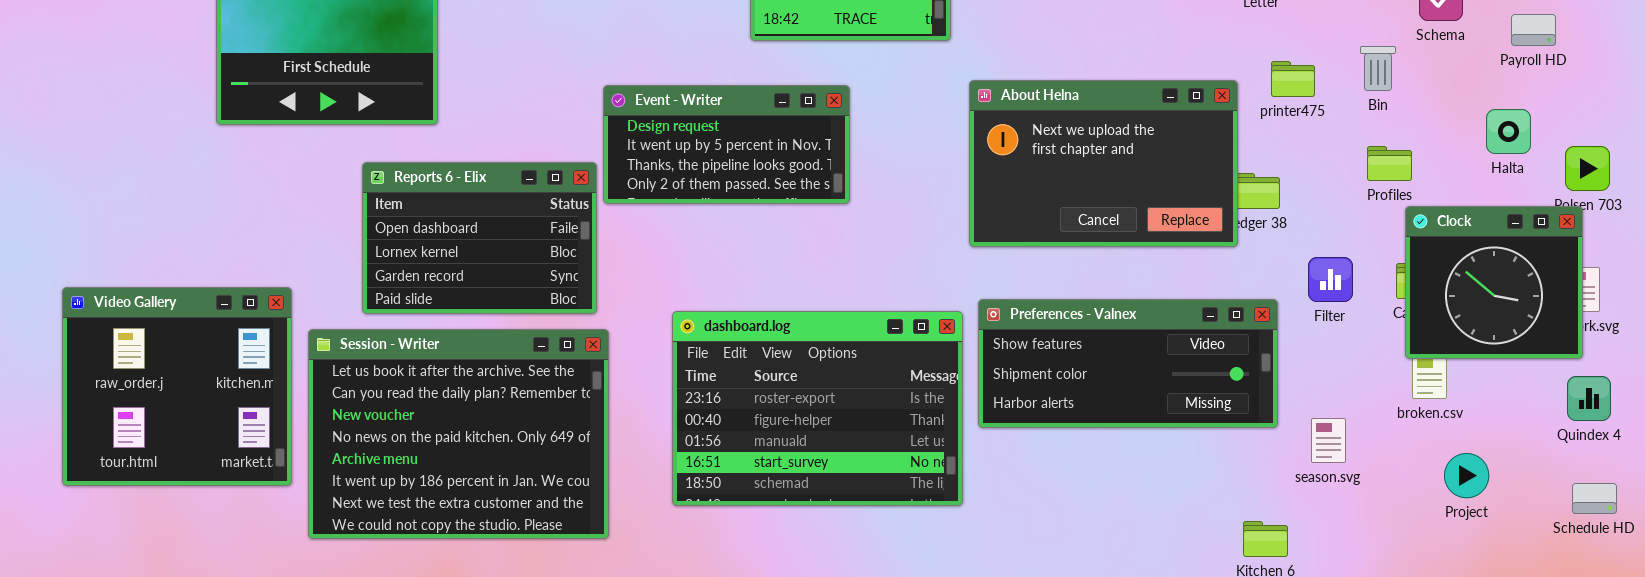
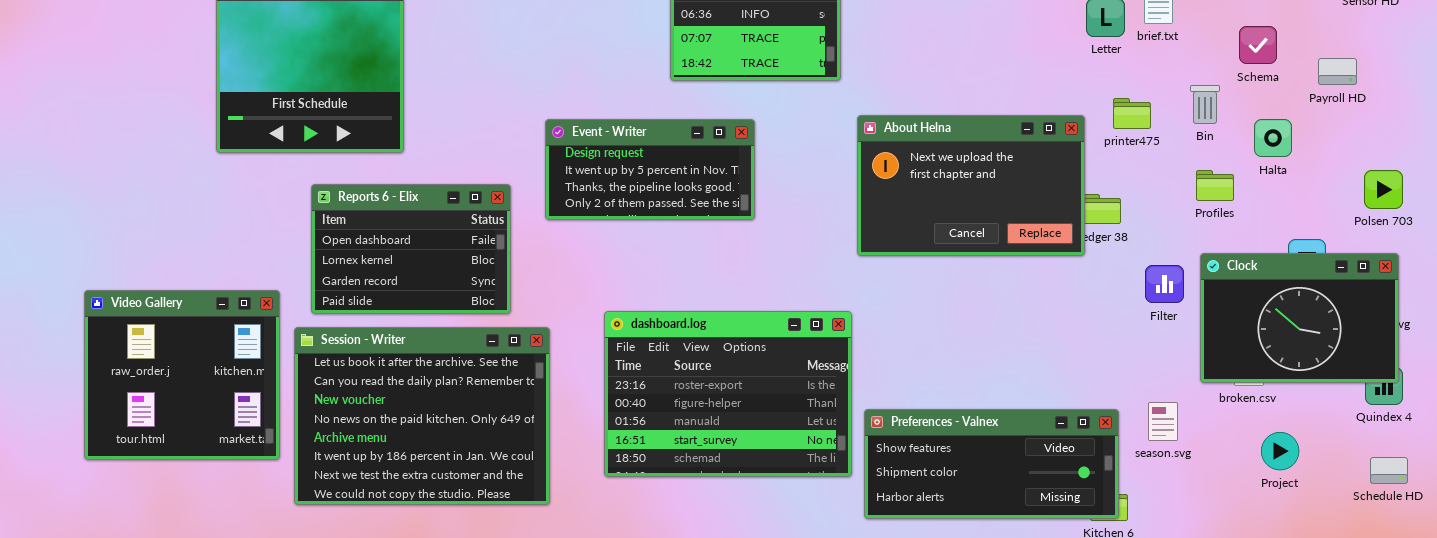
Halta: [1486,109,1531,154] -> [1254,119,1292,157], moved
Reports 6 - Elix: [362,162,597,314] -> [311,184,511,314], moved
Clock: [1405,206,1583,359] -> [1200,253,1399,383], moved, resized
Preferences - Valnex: [978,299,1278,428] -> [864,409,1119,519], moved

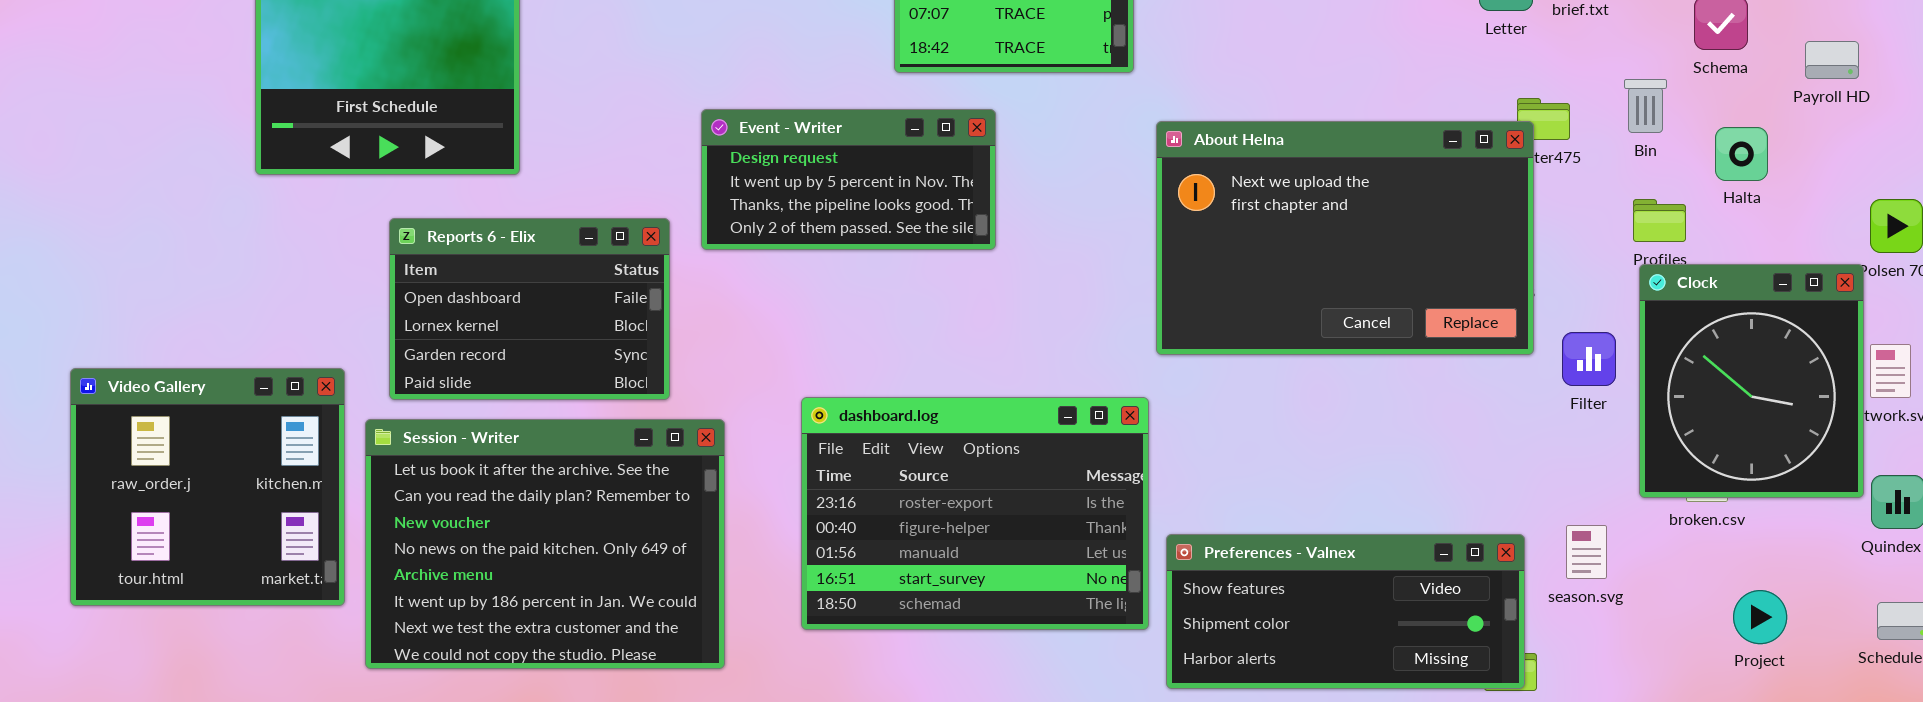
About Helna: [857,115,1085,256] -> [1156,121,1534,355], resized
Event - Writer: [545,119,755,220] -> [701,109,996,250], moved
Clock: [1200,253,1399,383] -> [1639,264,1864,498], resized
Project: [1261,432,1299,470] -> [1733,590,1787,644], moved

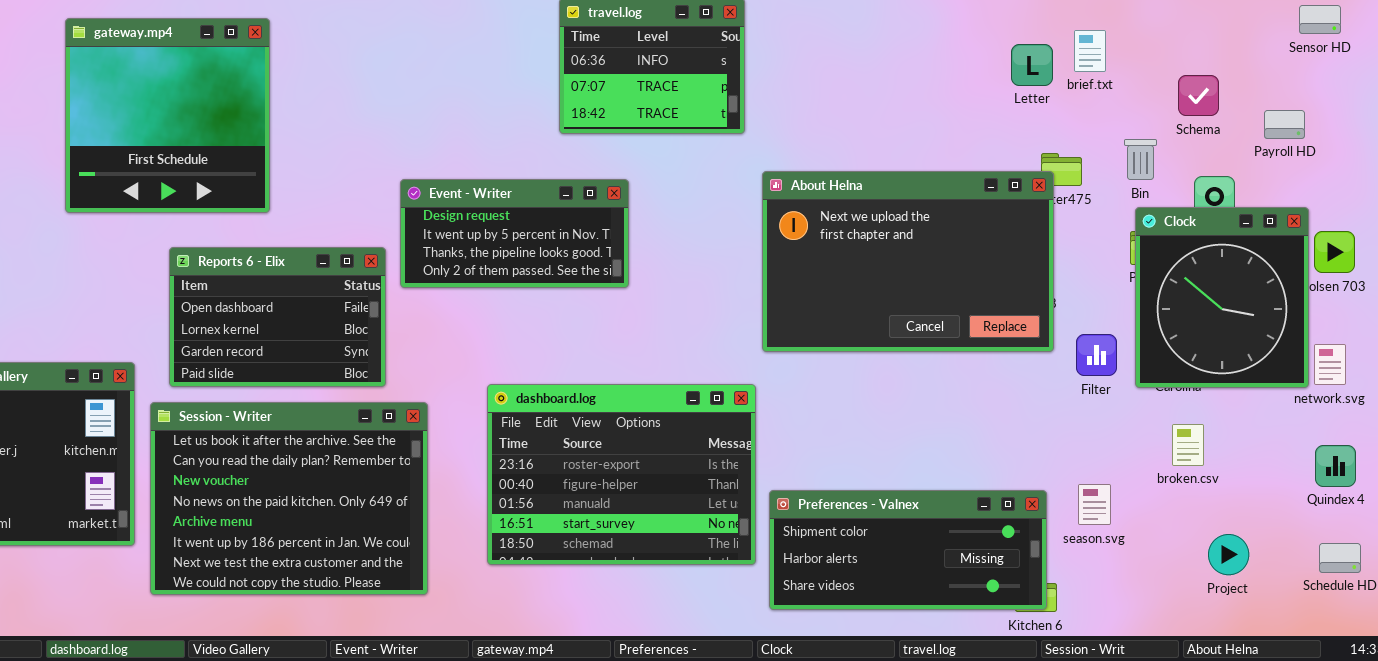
Event - Writer: [701,109,996,250] -> [400,179,629,288], moved
Clock: [1639,264,1864,498] -> [1135,207,1309,388], moved
Preferences - Valnex: [1166,534,1525,689] -> [769,490,1047,610], scrolled down 1 row

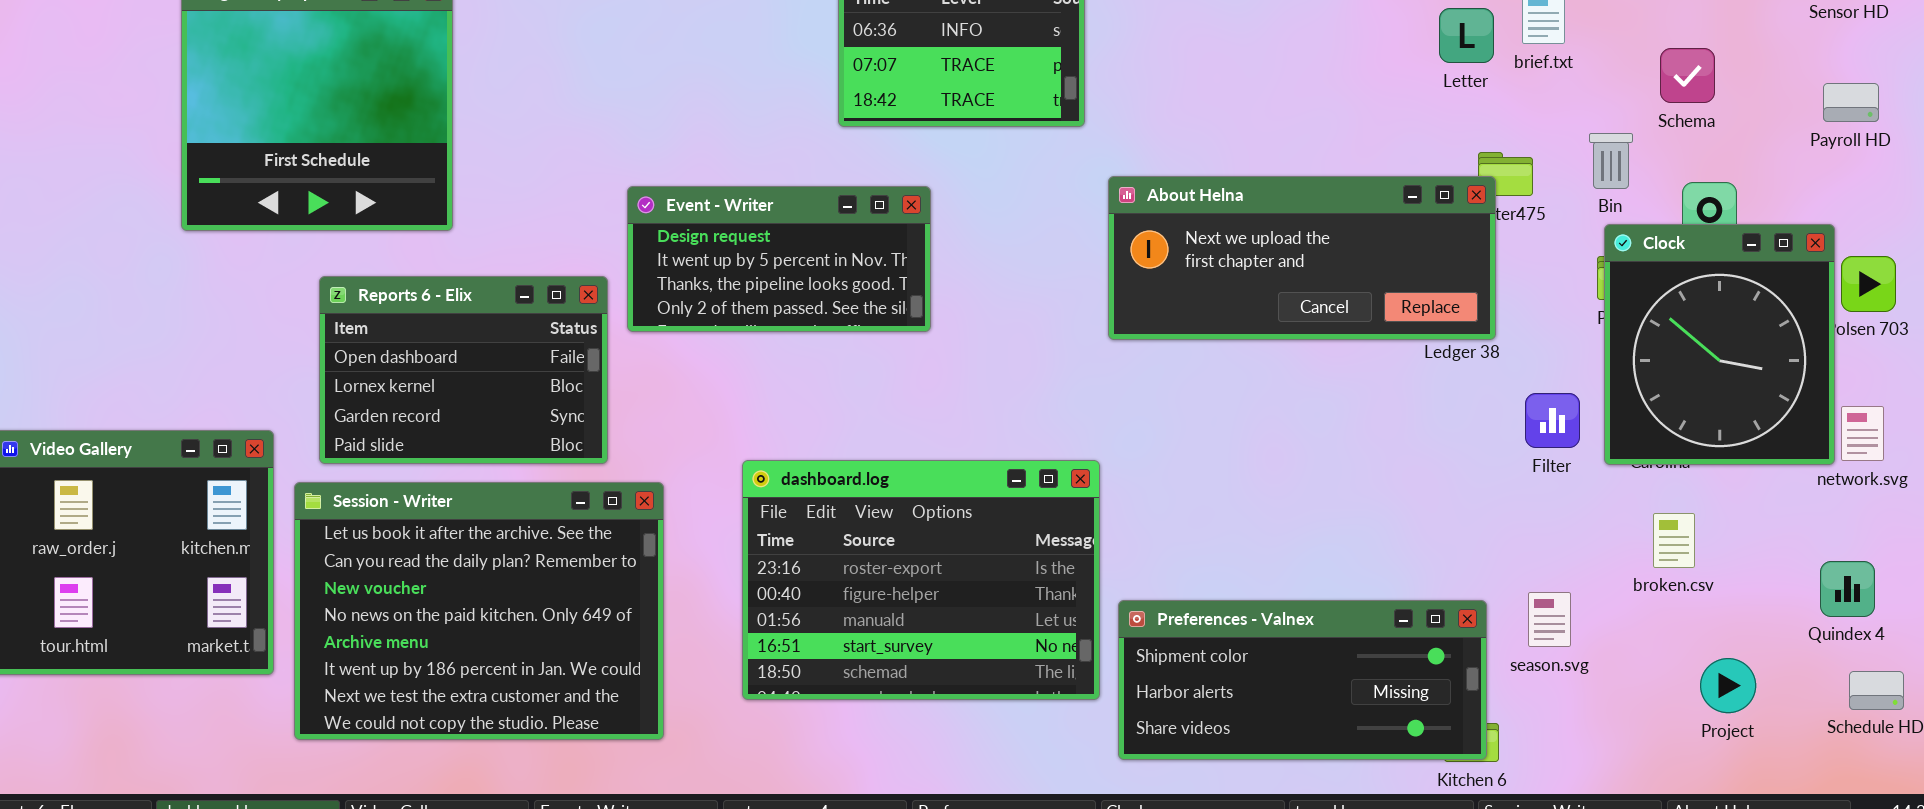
Payroll HD: [1264,110,1305,139] -> [1823,83,1879,122], moved
About Helna: [762,171,1054,352] -> [1108,176,1496,340], resized
Quindex 4: [1315,445,1356,487] -> [1820,561,1875,617], moved

